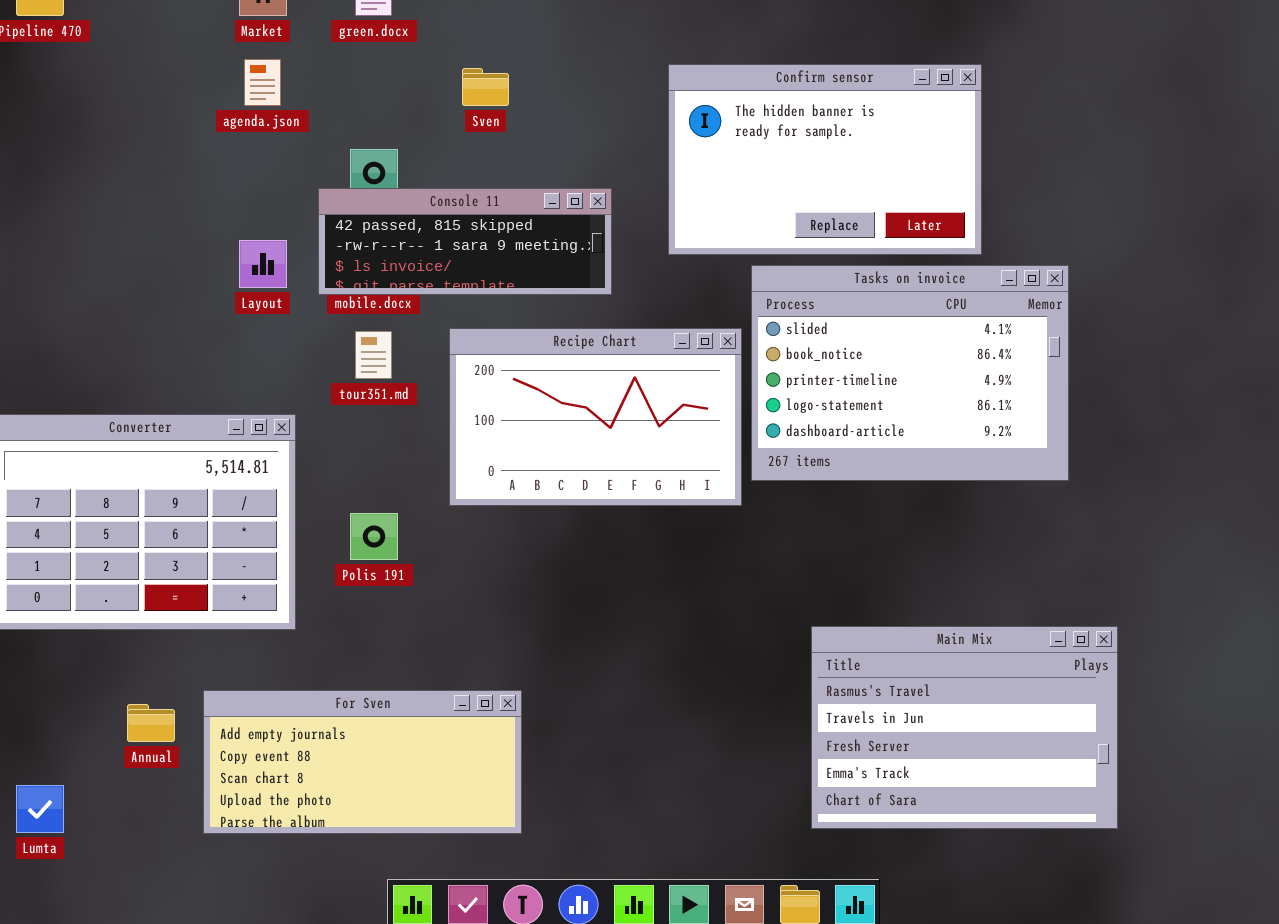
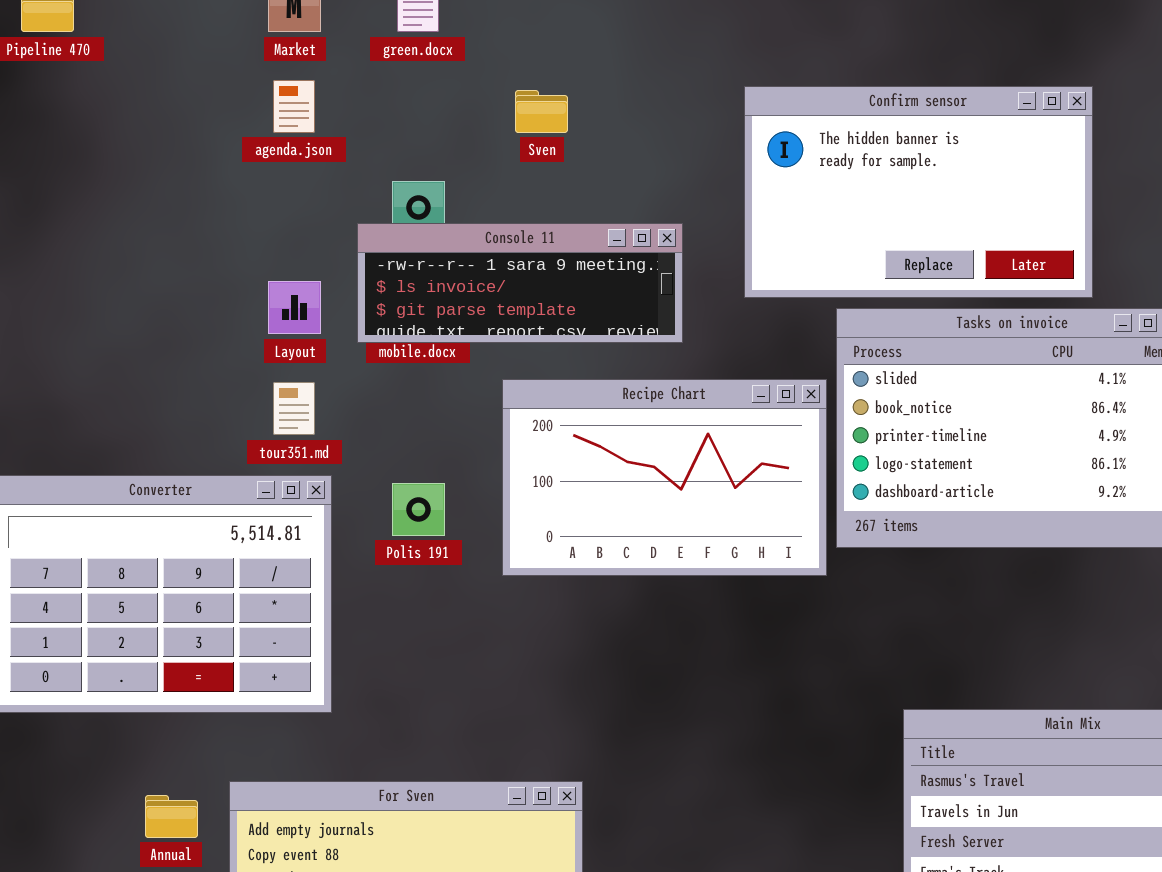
Console 11: [318,188,612,295] -> [357,223,683,343], scrolled down 1 row
tour351.md: [355,331,392,379] -> [273,382,315,435], moved
Polis 191: [350,513,398,560] -> [392,483,445,536], moved

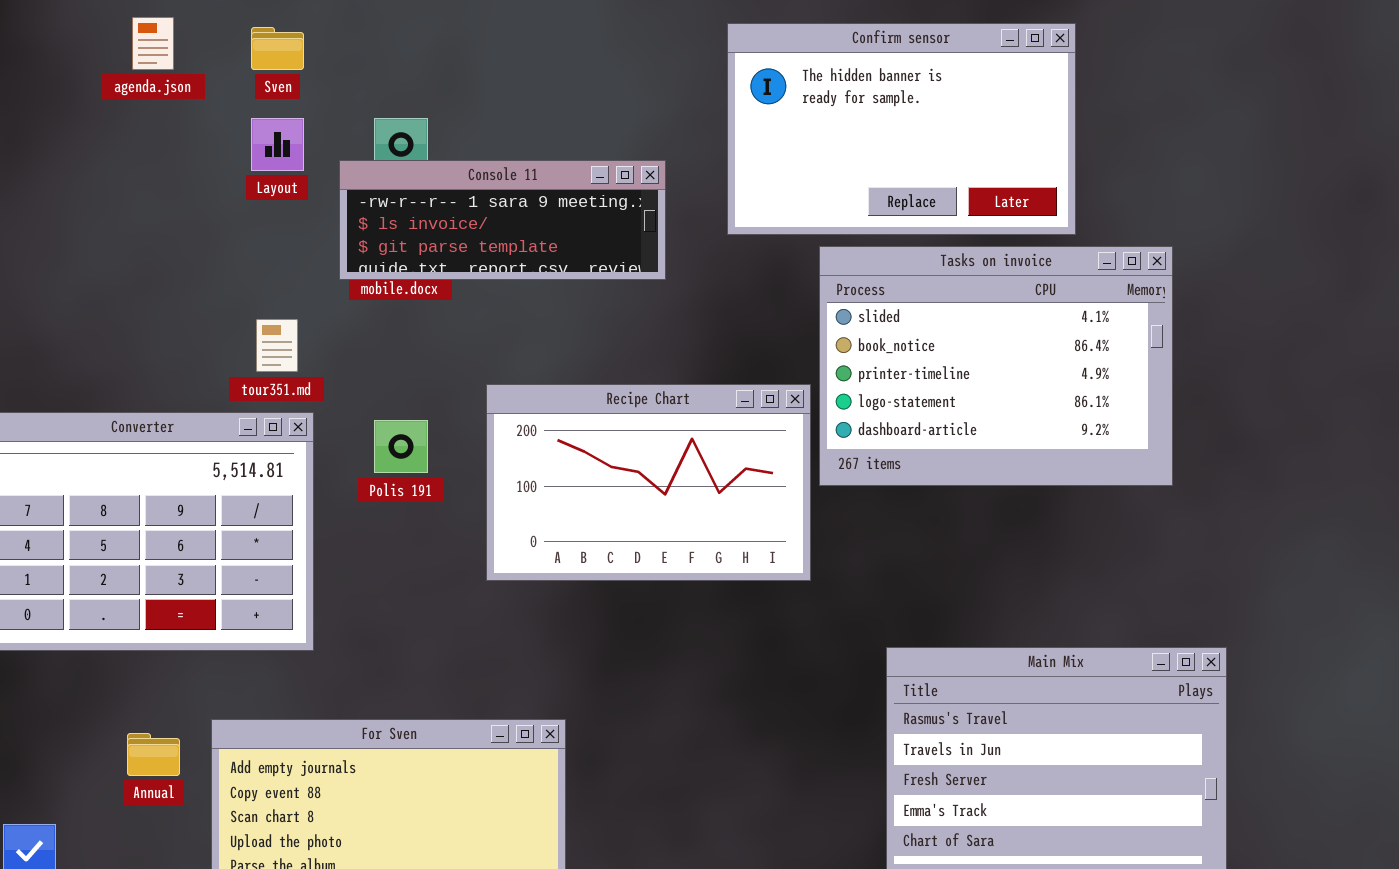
agenda.json: [273,80,315,133] -> [132,17,174,70], moved
Sven: [515,90,568,133] -> [251,27,304,70], moved
Layout: [268,281,321,334] -> [251,118,304,171], moved
Recipe Chart: [502,379,827,576] -> [486,384,811,581], moved

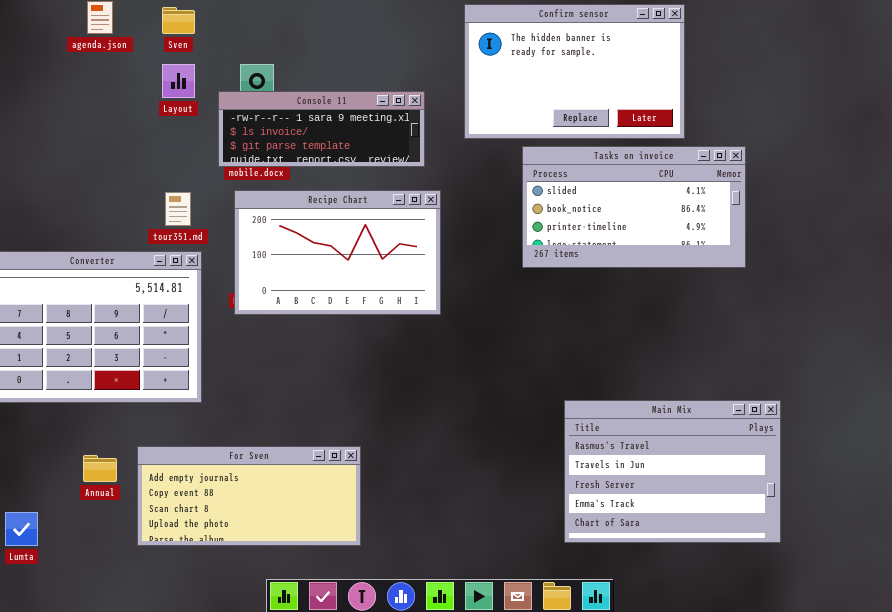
Tasks on invoice: [819,246,1173,486] -> [522,146,746,268], resized
Recipe Chart: [486,384,811,581] -> [234,190,441,315], moved

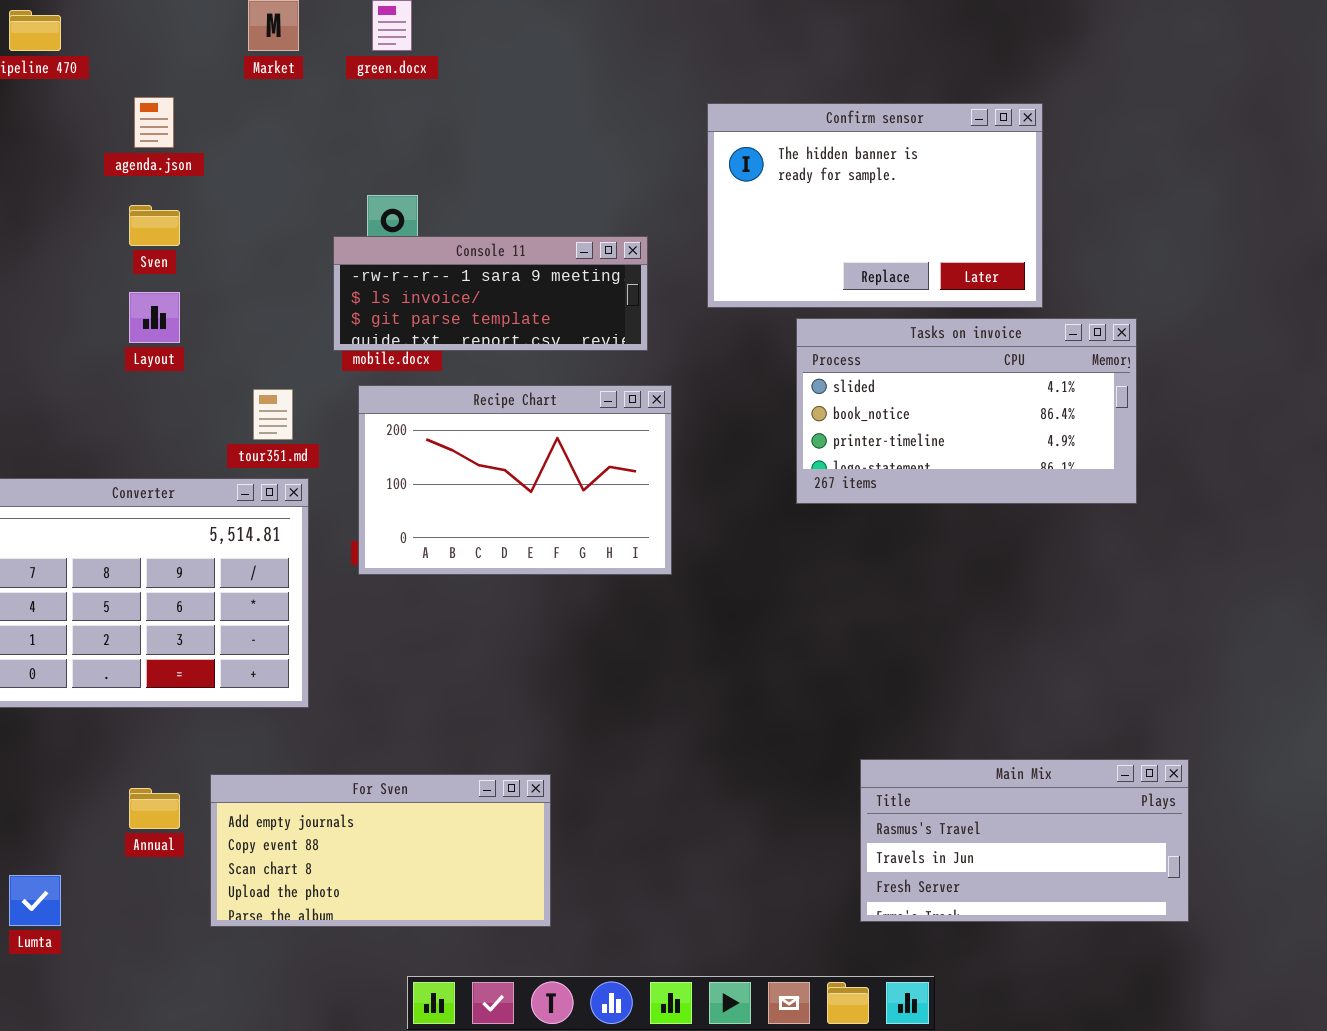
Sven: [162,7,195,34] -> [129,205,180,246], moved
Layout: [162,64,195,98] -> [129,292,180,343], moved
Main Mix: [564,400,781,543] -> [860,759,1189,922], resized

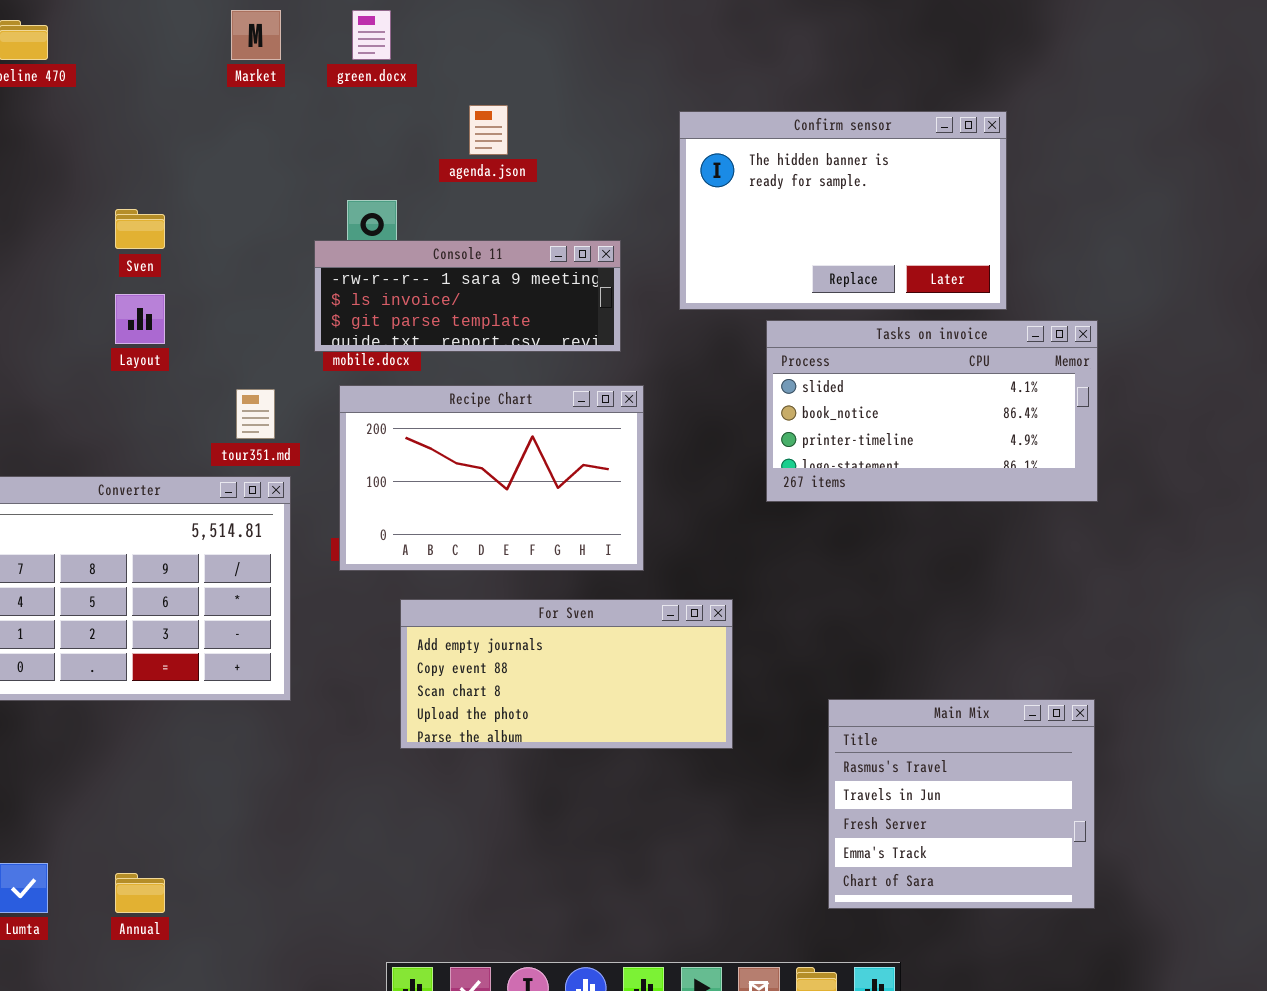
agenda.json: [134,97,174,148] -> [469,105,508,155], moved
Main Mix: [860,759,1189,922] -> [828,699,1095,909], resized
For Sven: [210,774,551,927] -> [400,599,733,749], moved
Annual: [129,788,180,829] -> [115,873,165,913], moved

